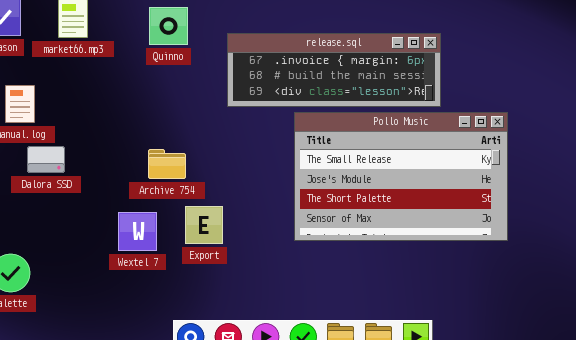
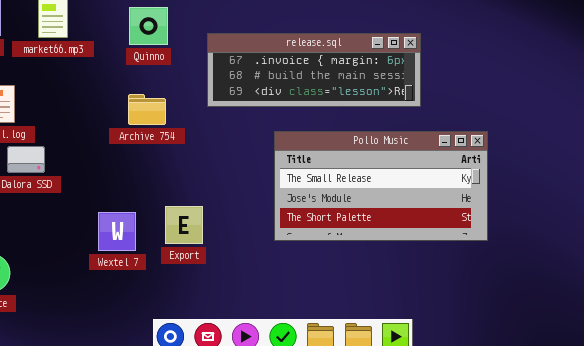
Pollo Music: [294,112,508,241] -> [274,131,488,241], resized
Archive 754: [148,149,186,179] -> [128,94,166,125], moved

